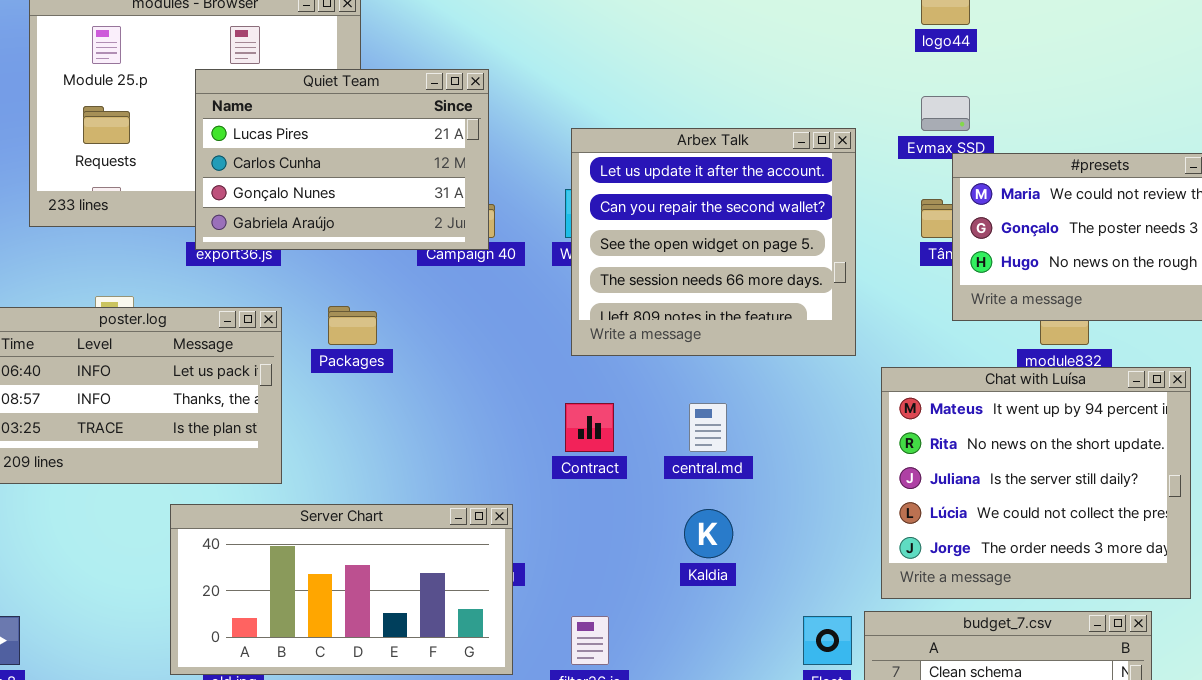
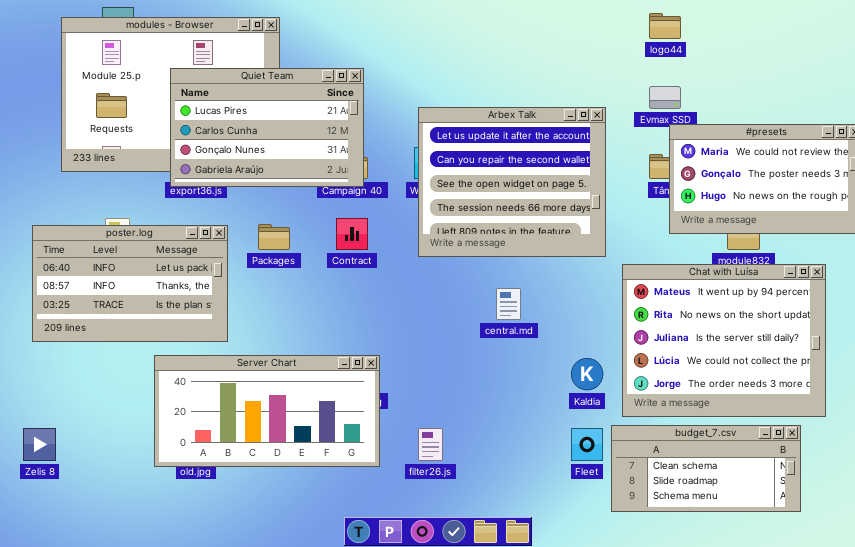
Contract: [565,403,614,452] -> [336,218,368,250], moved
Kaldia: [684,509,733,558] -> [571,358,603,390], moved

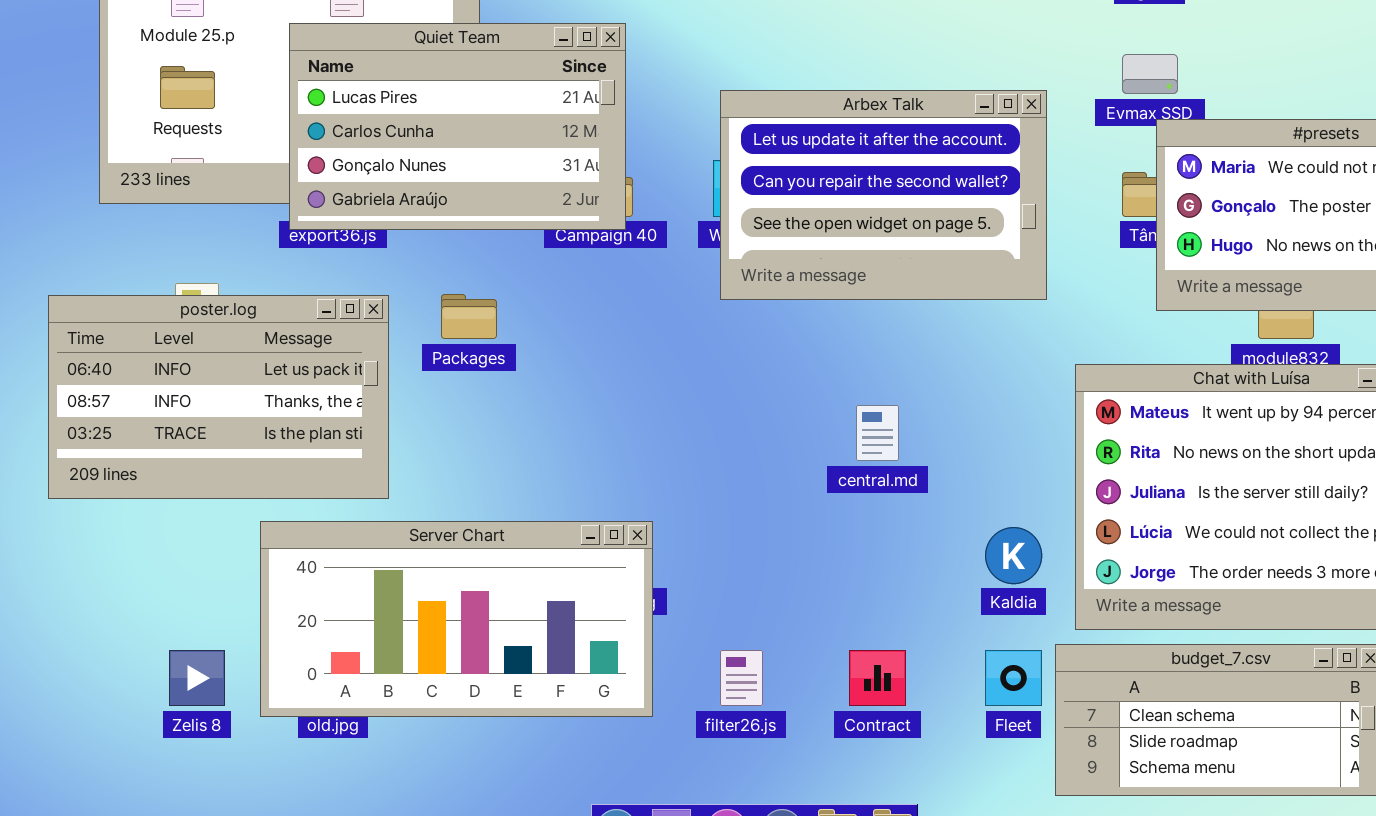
Arbex Talk: [418,107,606,257] -> [720,90,1047,300], resized
Contract: [336,218,368,250] -> [849,650,906,706], moved
Zelis 8: [23,428,56,461] -> [169,650,225,706], moved

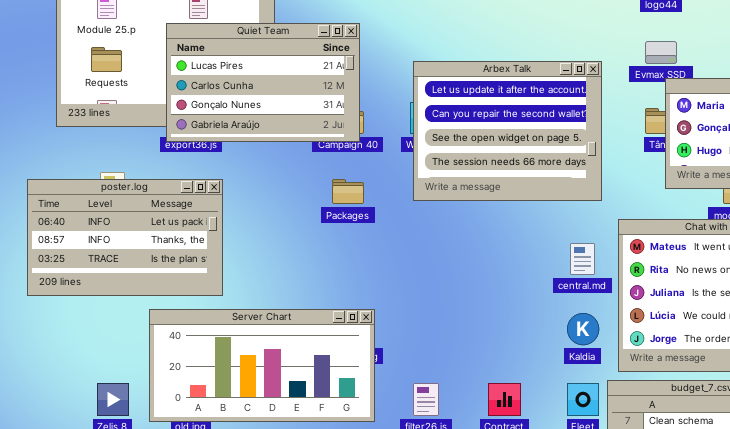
Arbex Talk: [720,90,1047,300] -> [413,61,602,201], resized
Packages: [441,294,497,339] -> [332,179,364,204], moved
central.md: [856,405,899,461] -> [570,243,595,275], moved

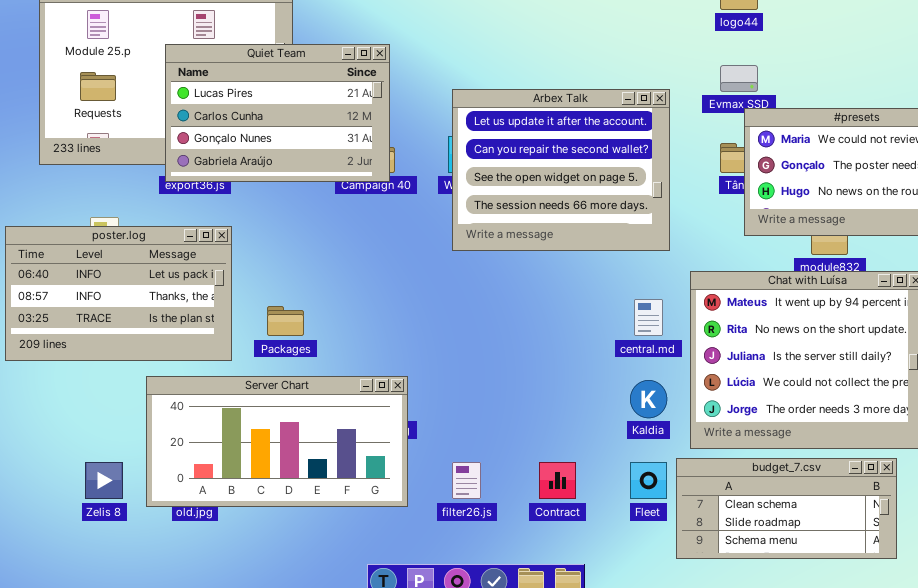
Packages: [332,179,364,204] -> [267,306,304,336], moved

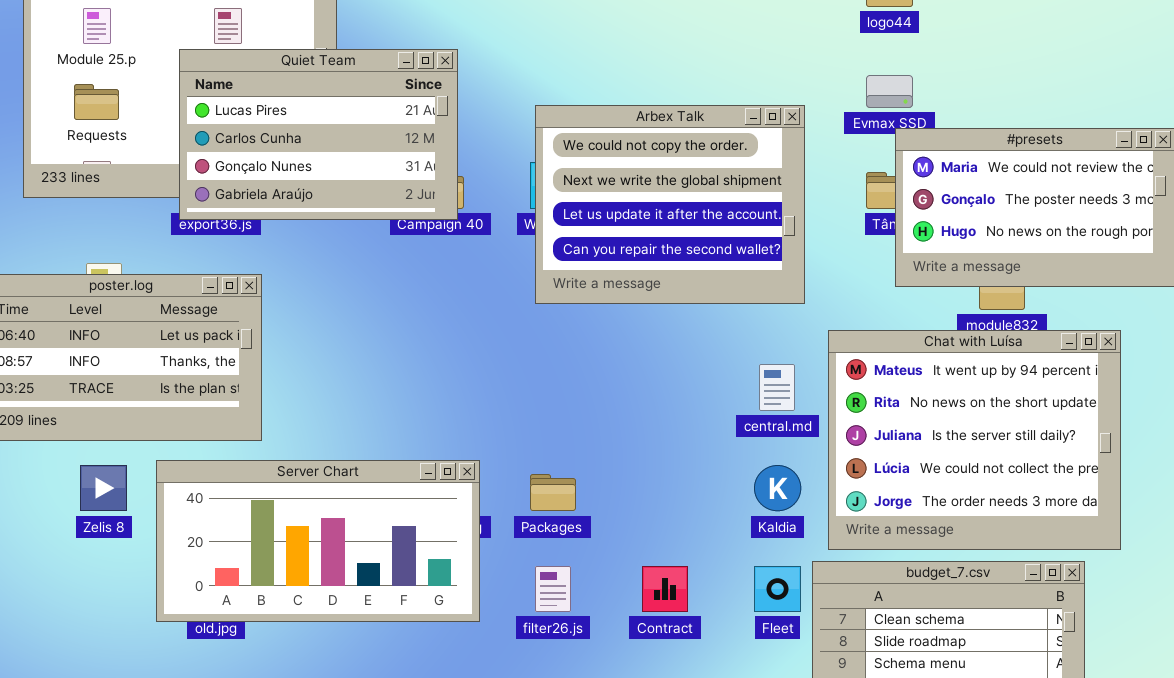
Arbex Talk: [452,89,670,251] -> [535,105,805,304], scrolled up 2 rows
Packages: [267,306,304,336] -> [530,474,576,511], moved
Zelis 8: [85,462,123,499] -> [80,465,127,511], moved

